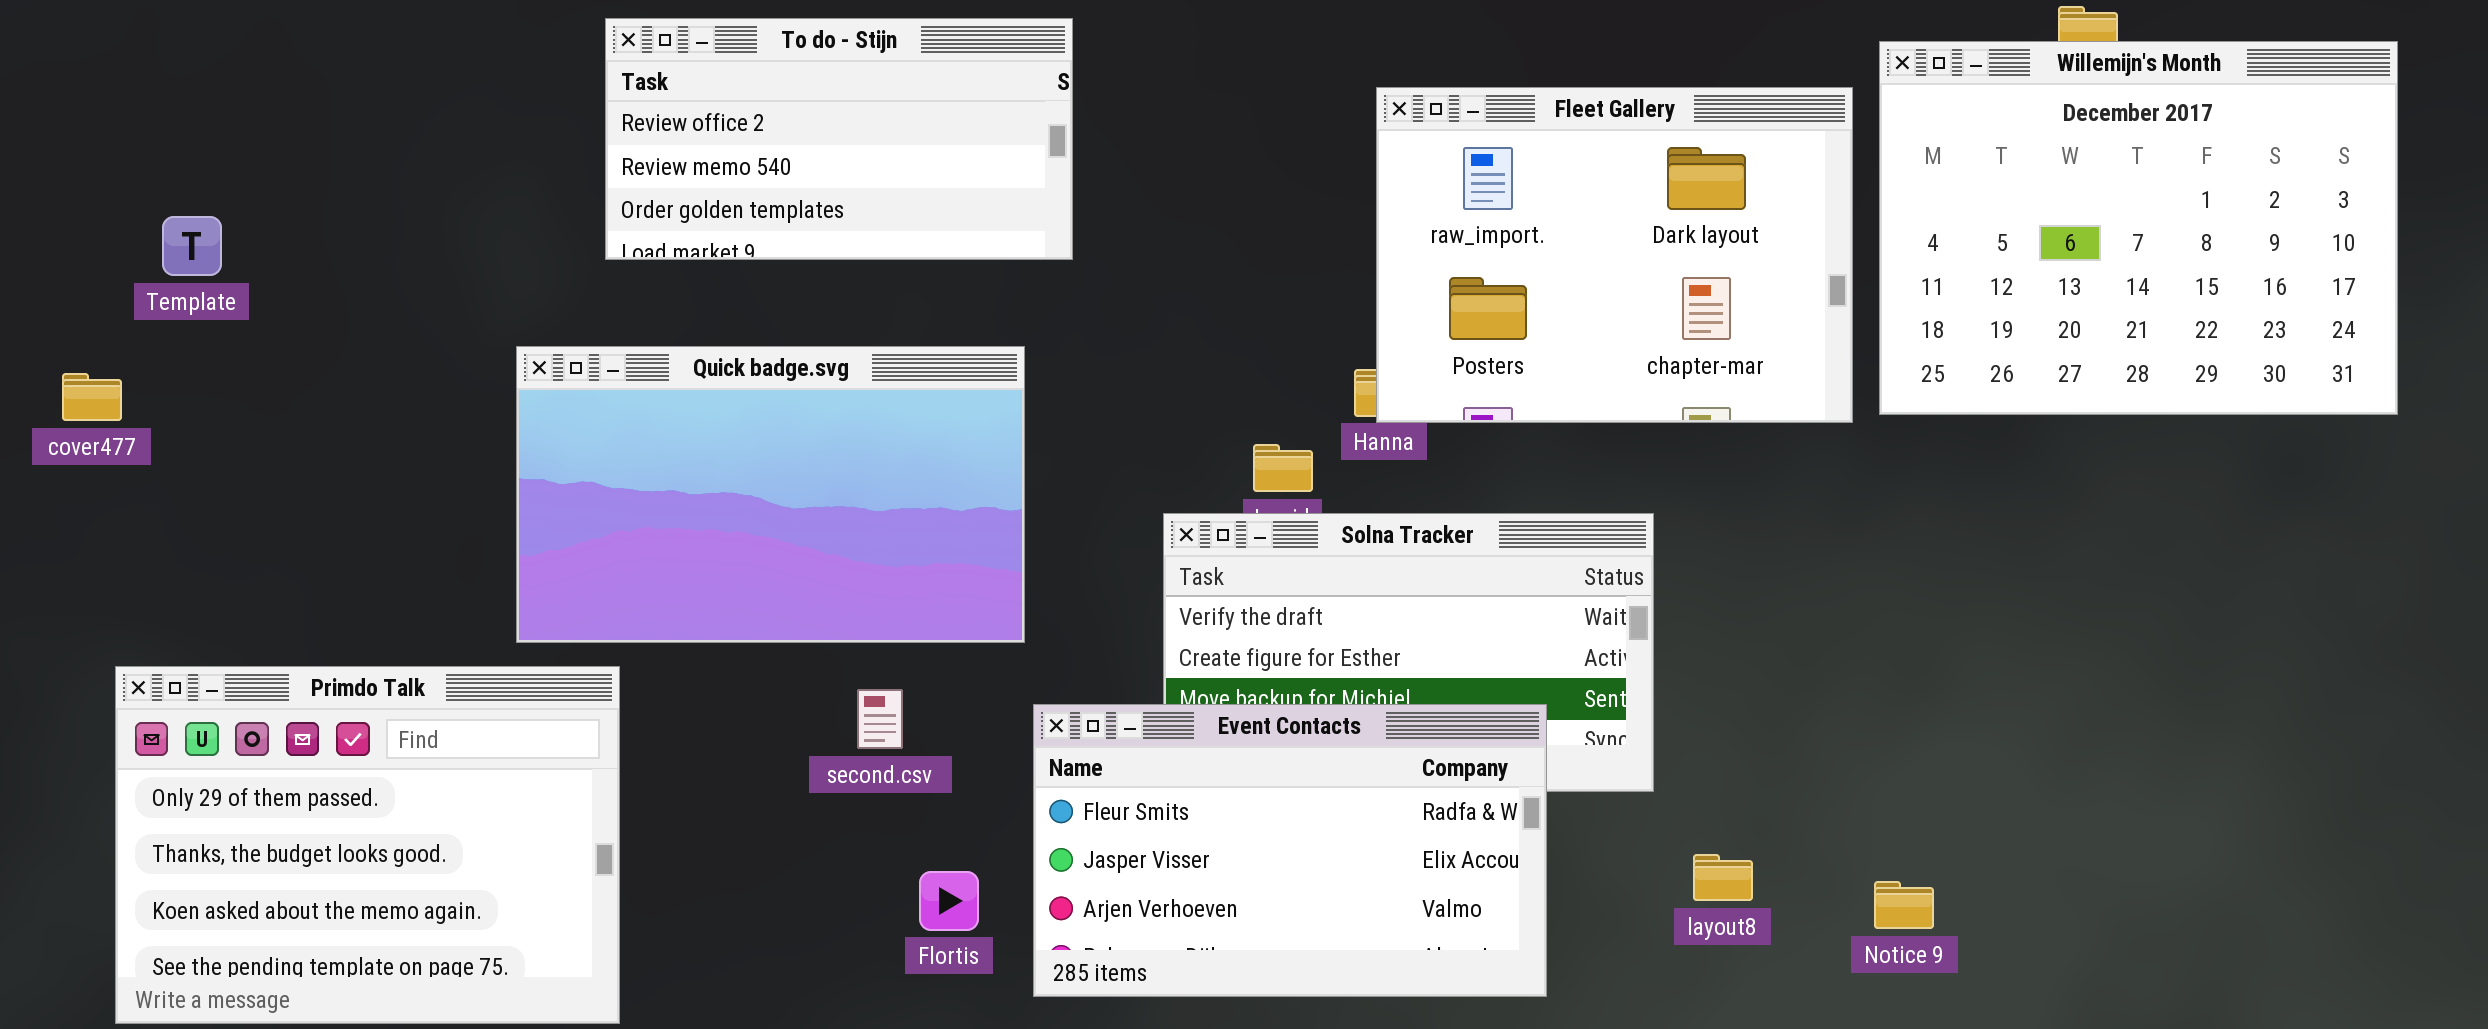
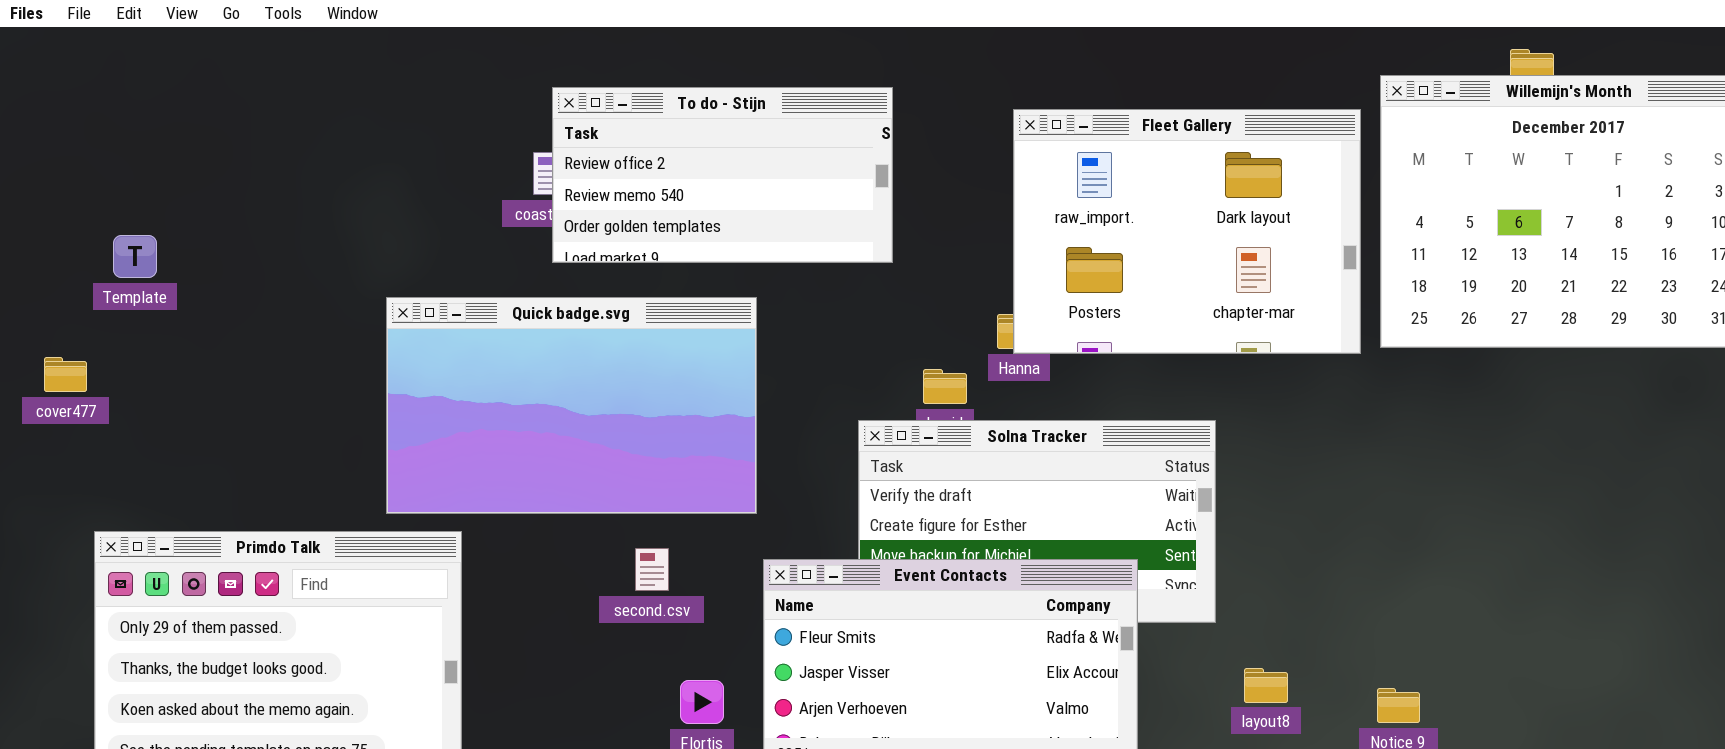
To do - Stijn: [605,18,1073,260] -> [552,87,893,263], moved
Template: [162,216,222,276] -> [113,235,157,278], moved
cover477: [62,373,122,421] -> [44,357,87,392], moved

